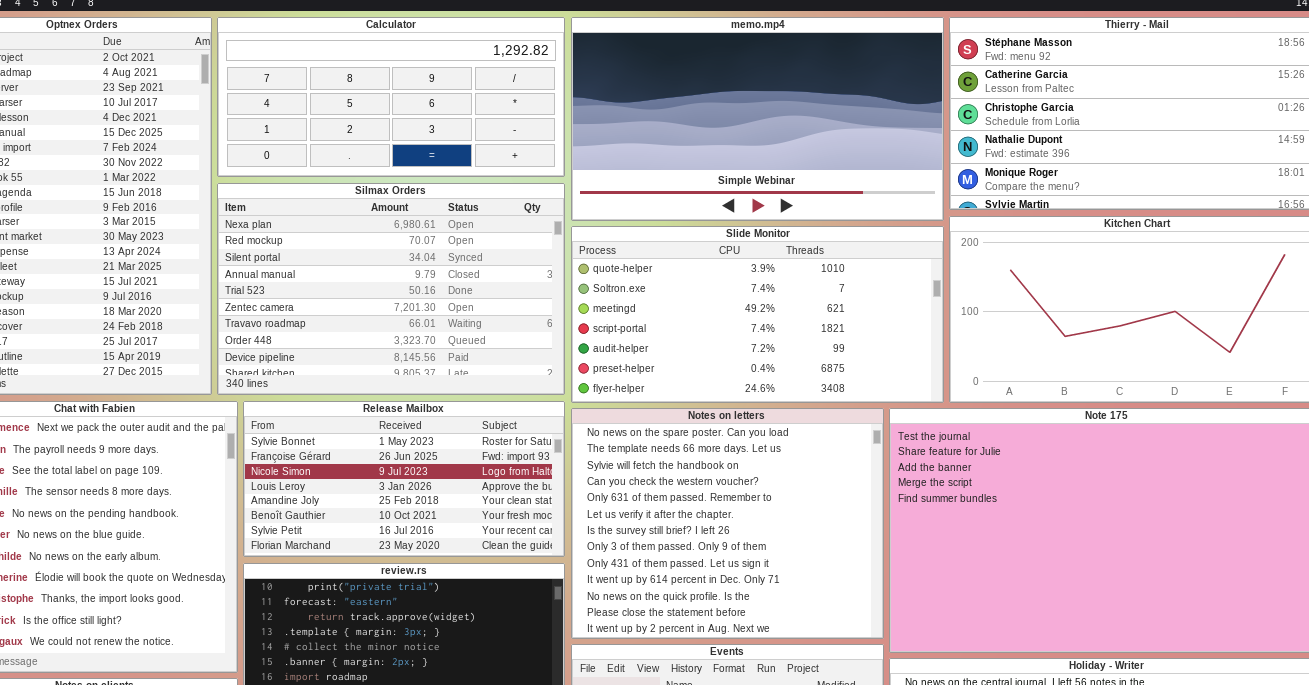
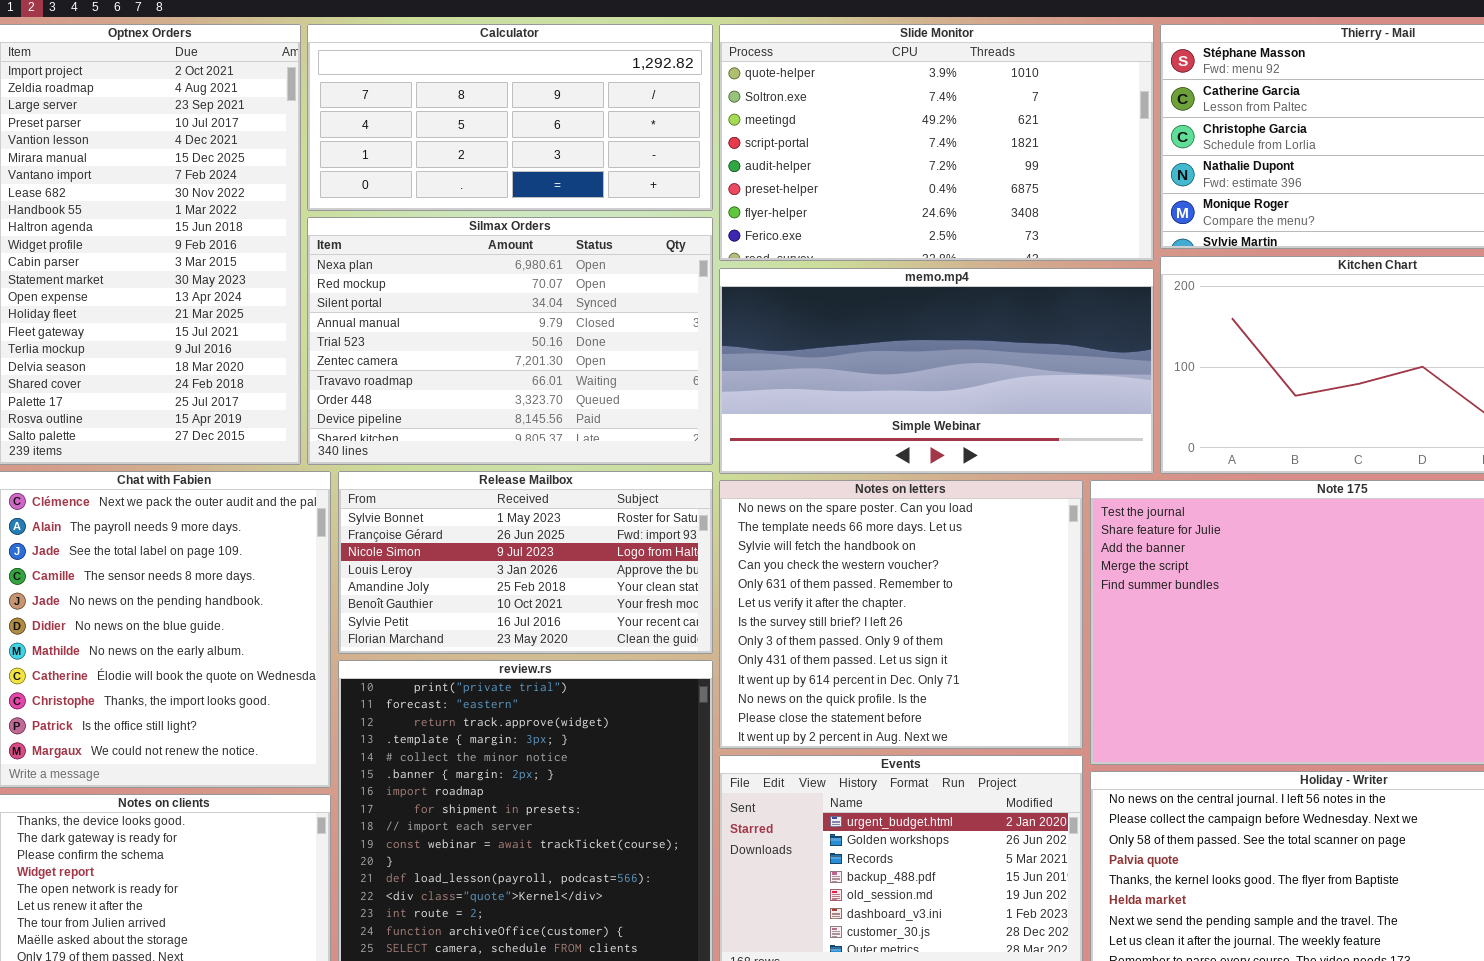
memo.mp4: [571,17,944,221] -> [719,268,1154,474], moved, resized
Slide Monitor: [571,226,944,403] -> [719,24,1154,261], moved, resized

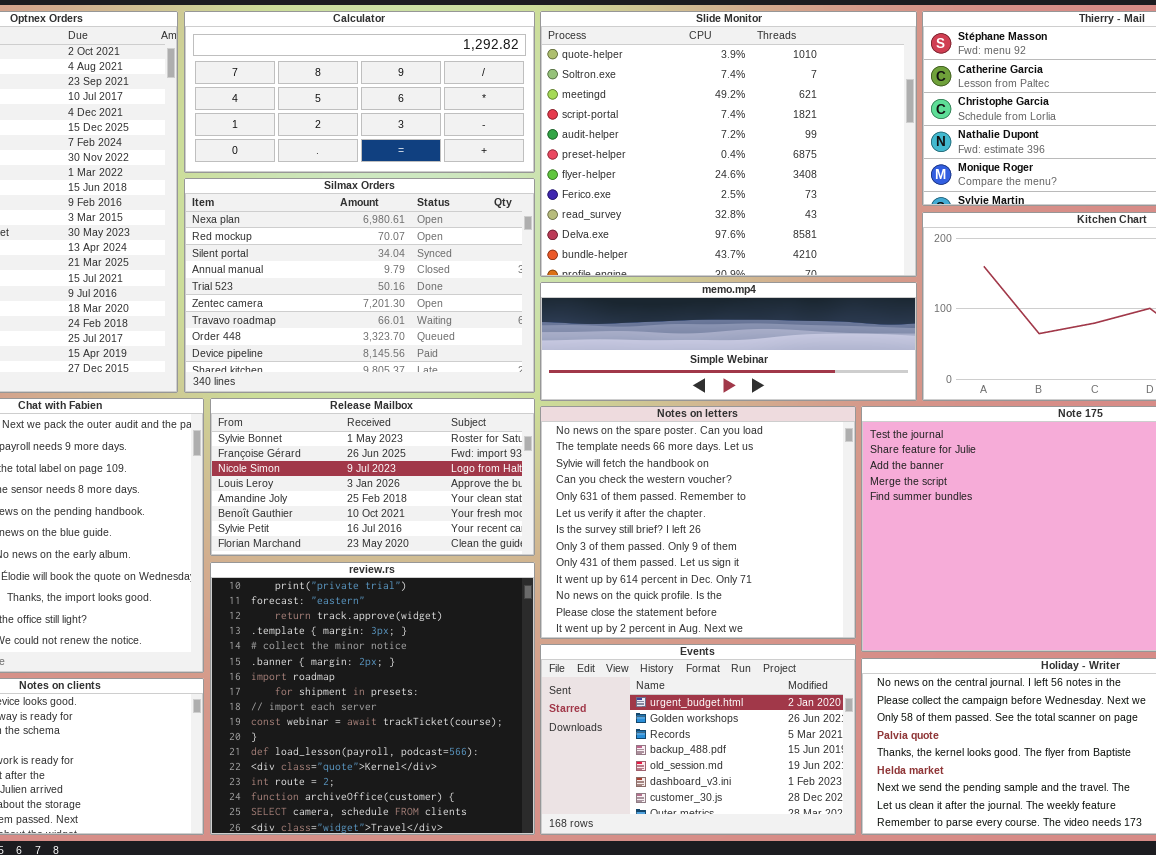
Slide Monitor: [719,24,1154,261] -> [540,11,917,277], resized
memo.mp4: [719,268,1154,474] -> [540,282,917,401], resized

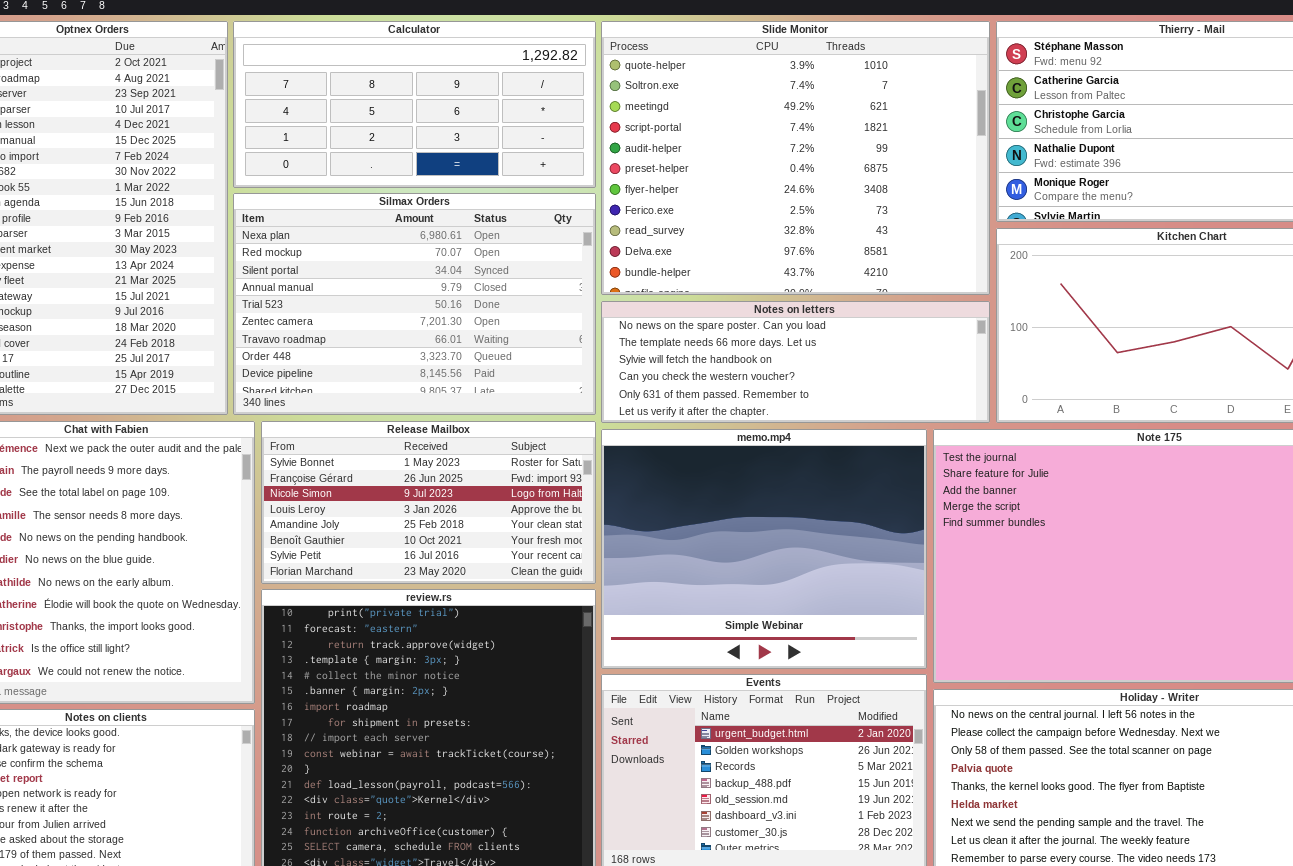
memo.mp4: [540,282,917,401] -> [601,429,927,669], moved, resized
Notes on letters: [540,406,856,639] -> [601,301,990,423], moved, resized

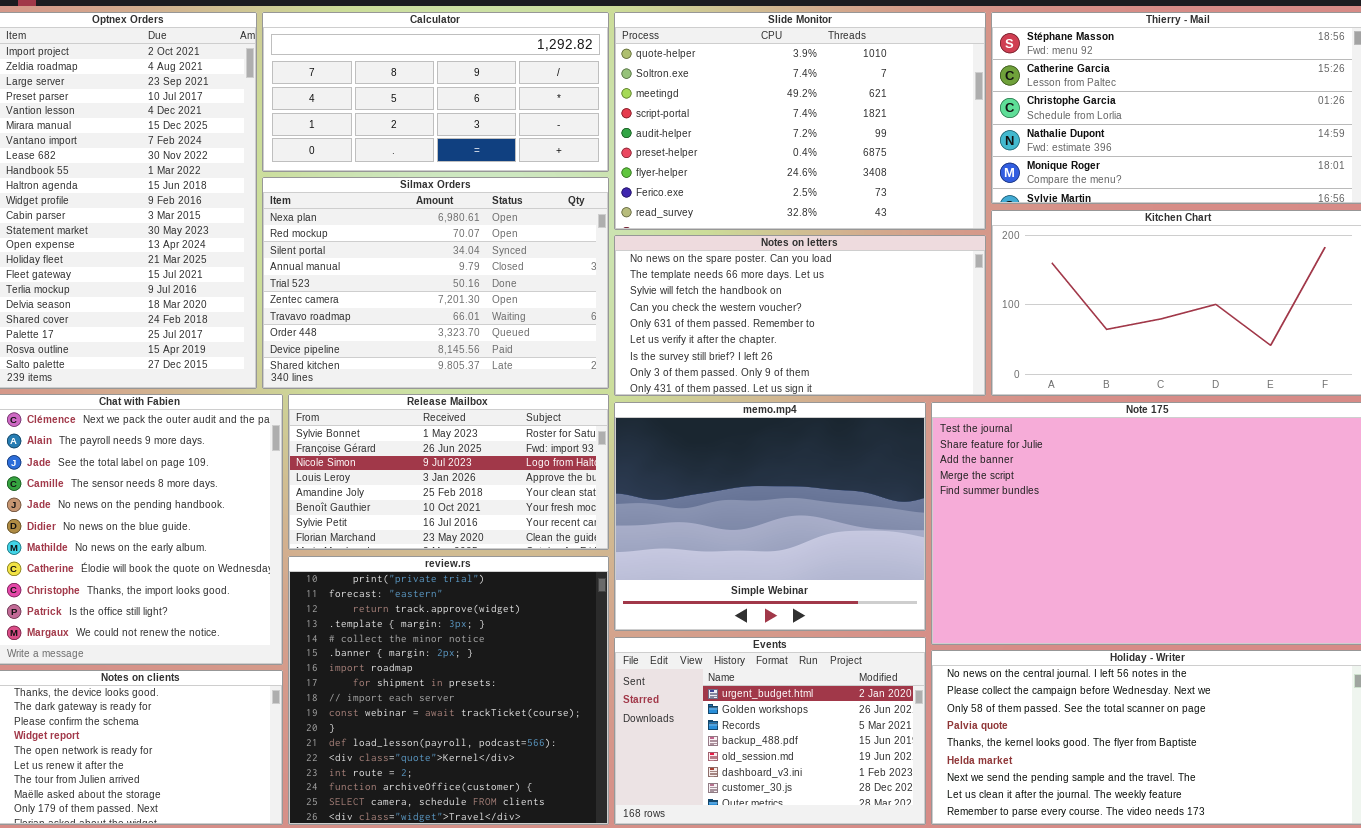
Slide Monitor: [601,21,990,295] -> [614,12,986,230], resized
Notes on letters: [601,301,990,423] -> [614,235,986,396], resized

